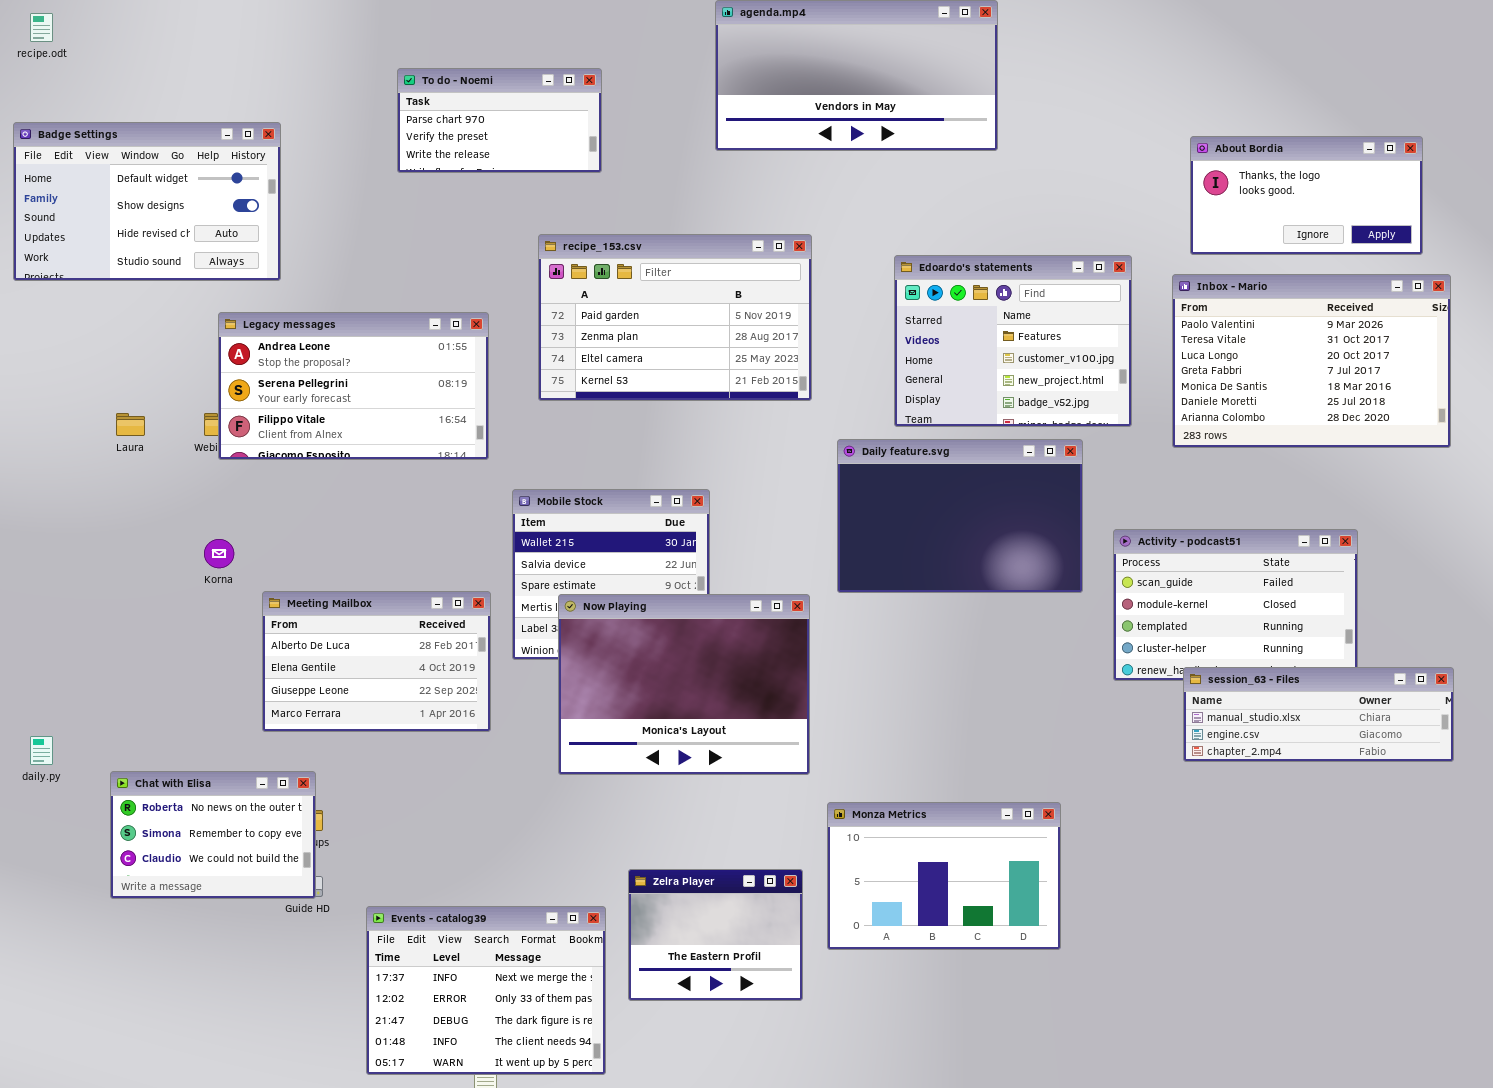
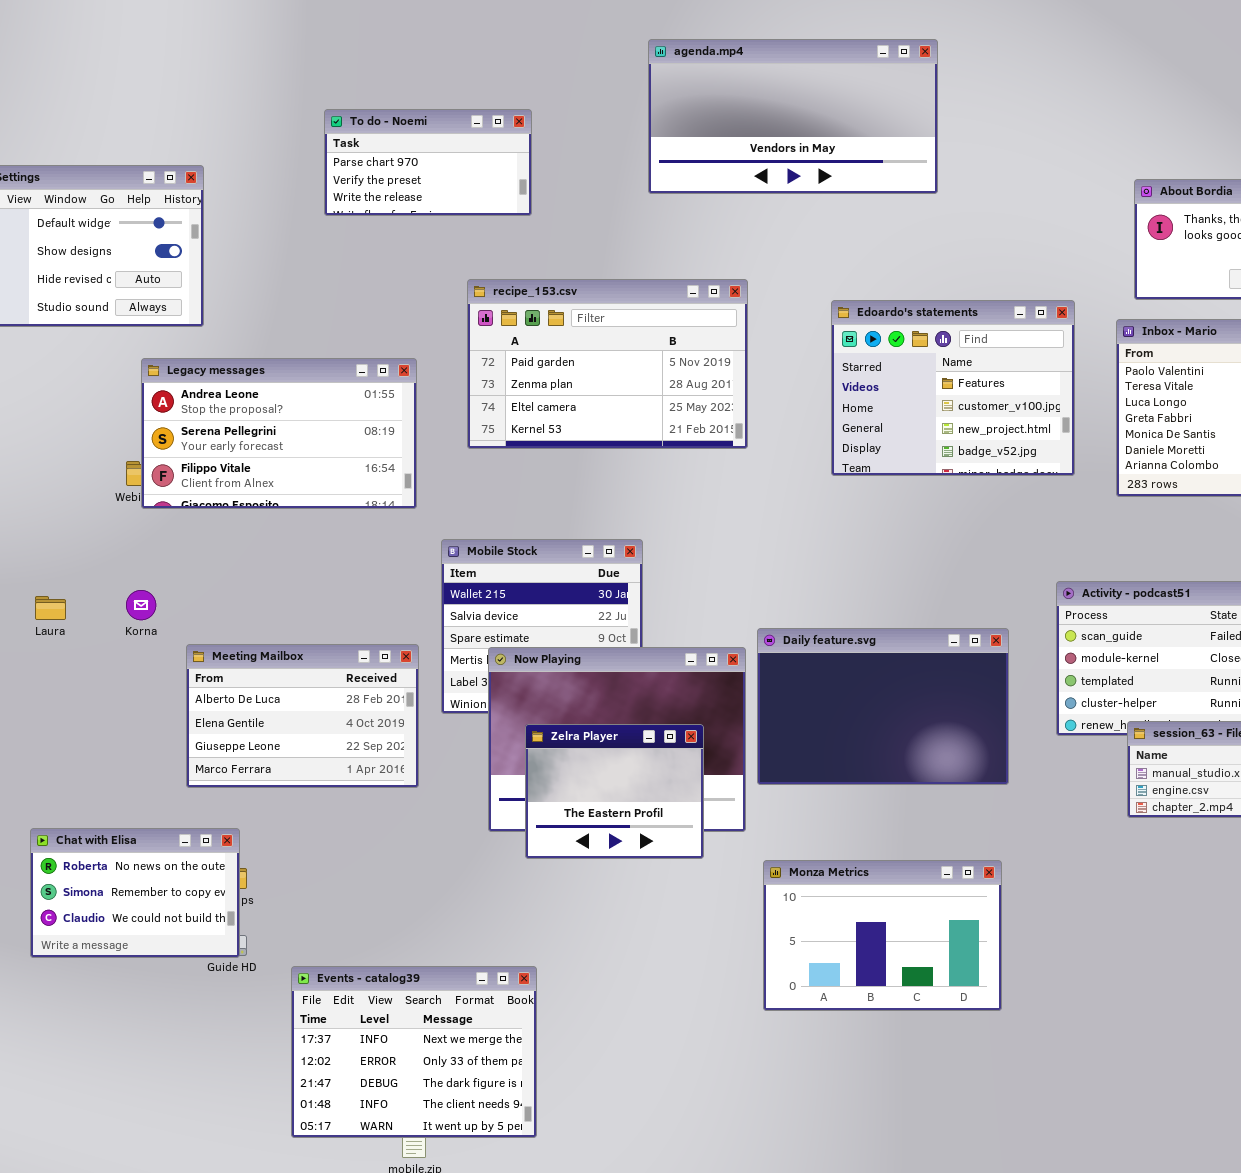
Laura: [116,413,145,436] -> [35,596,66,620], moved
Daily feature.svg: [837,439,1083,593] -> [757,628,1009,785], moved
Zelra Player: [628,869,803,1001] -> [525,724,704,859], moved

